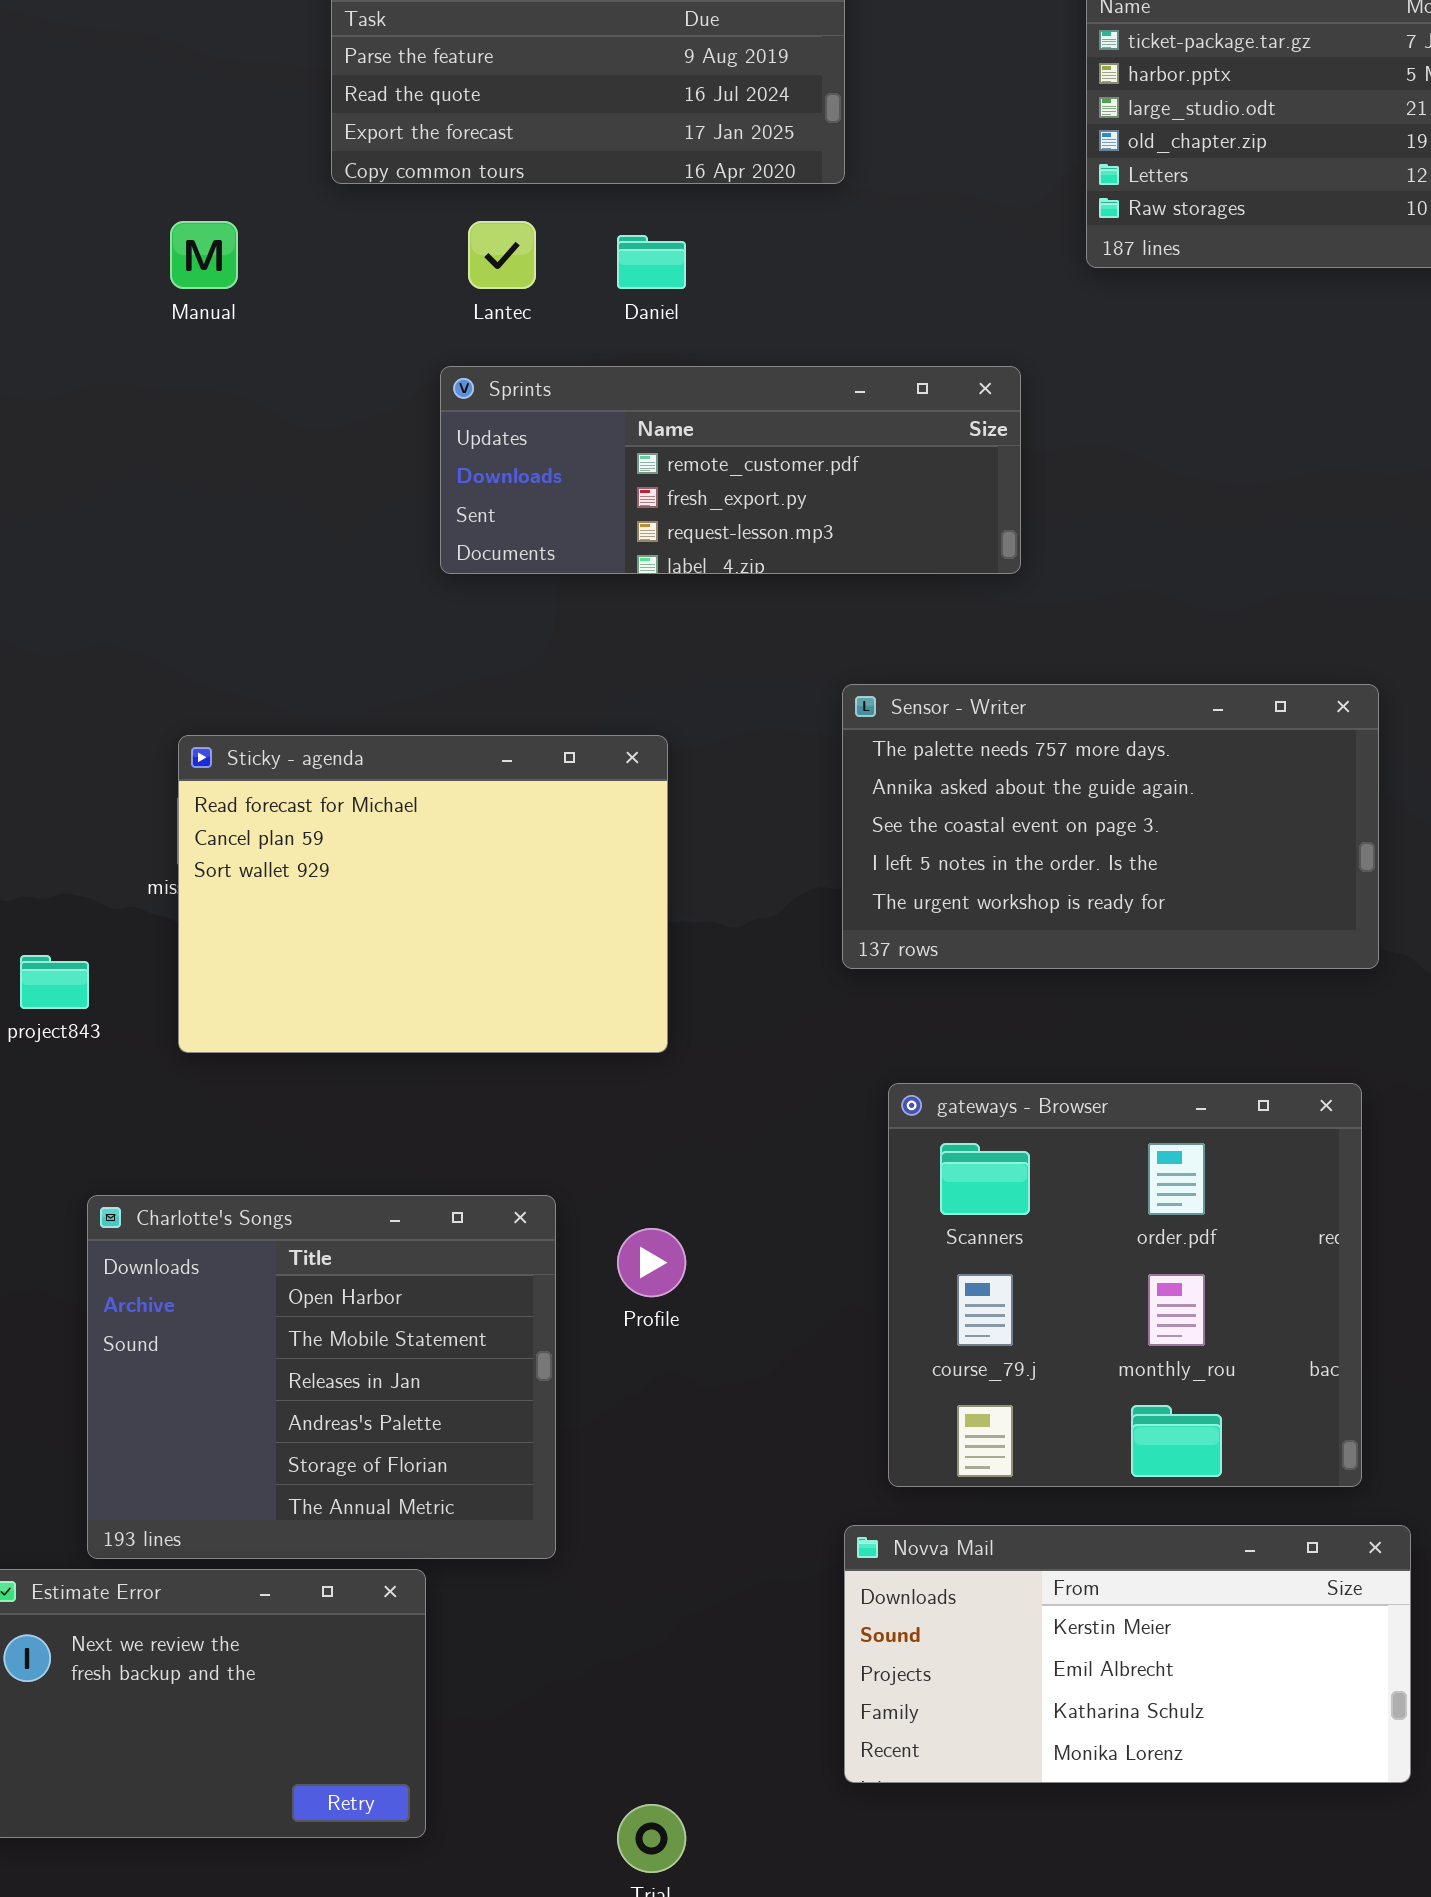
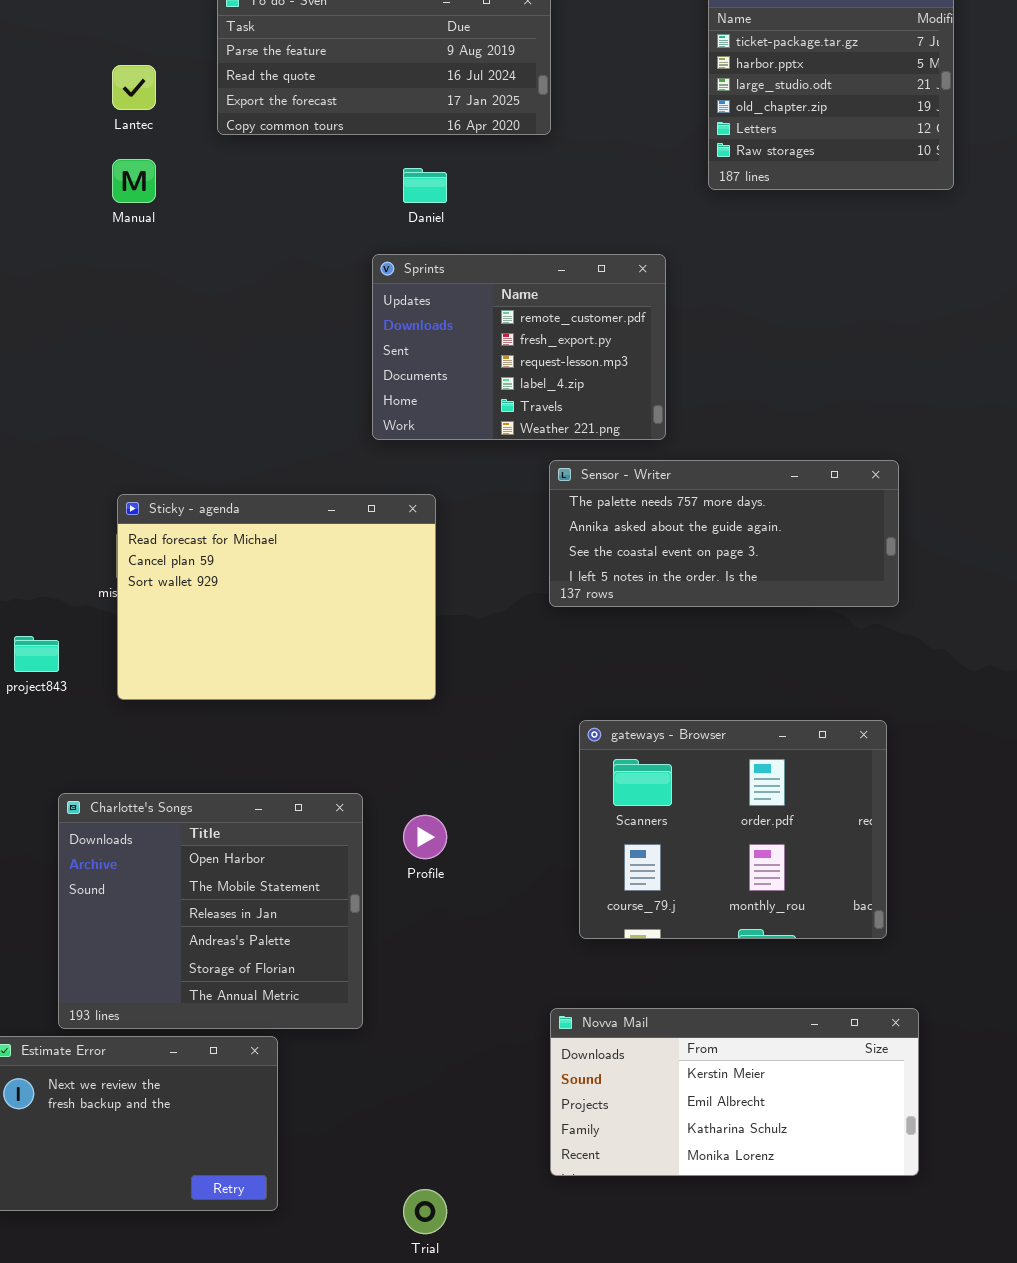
Lantec: [468,221,536,289] -> [112,65,156,110], moved
Sprints: [440,366,1021,574] -> [372,254,666,440], resized
Sensor - Writer: [842,684,1379,969] -> [549,460,899,607], resized
gateways - Browser: [888,1083,1362,1487] -> [579,720,887,939], resized

